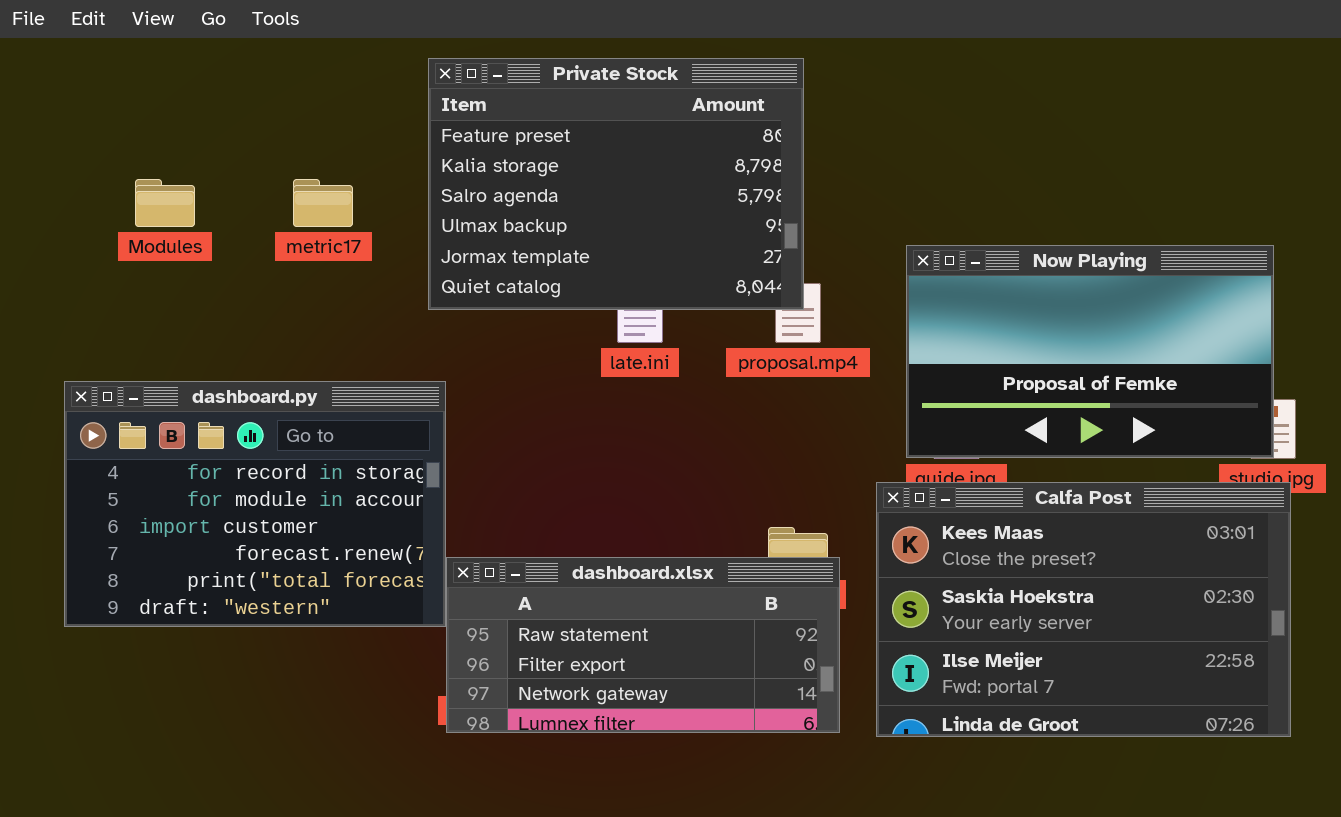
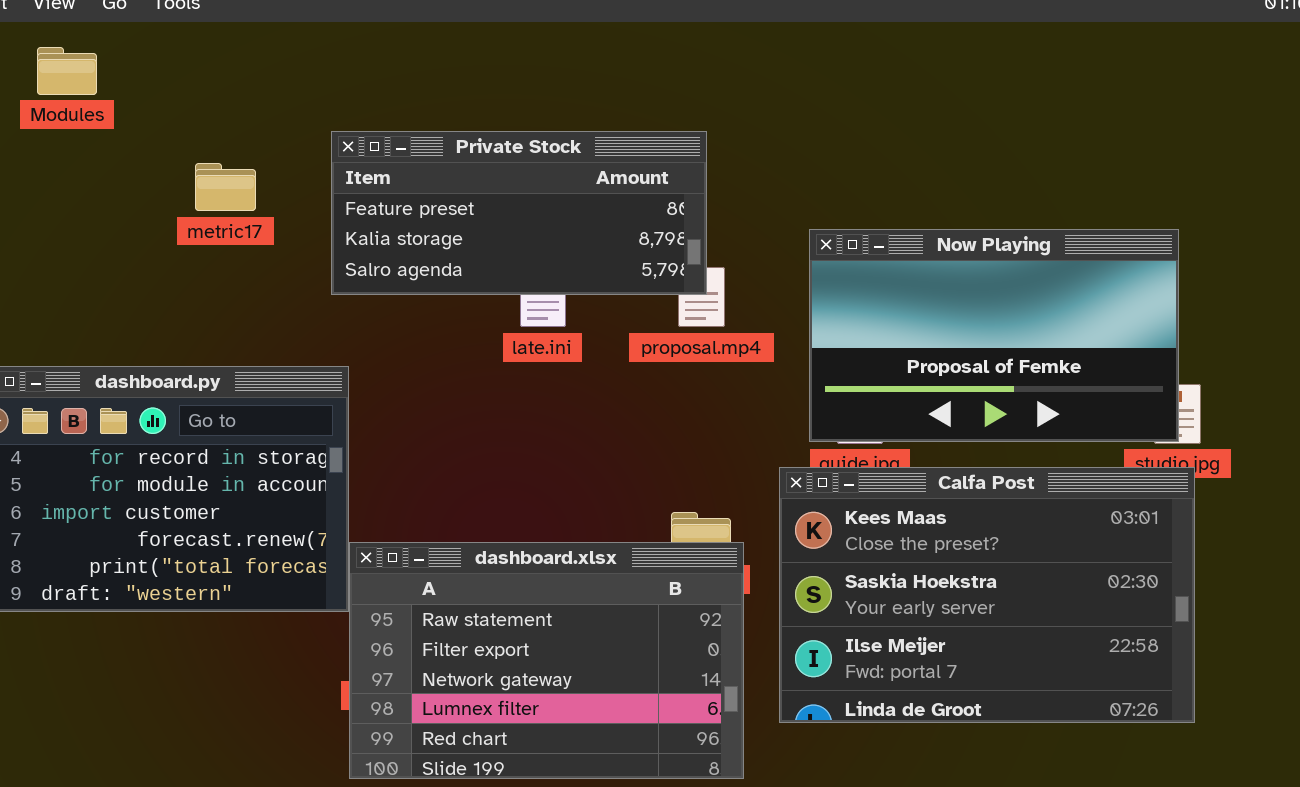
Private Stock: [428,58,804,310] -> [331,131,707,295], resized
Modules: [135,179,195,227] -> [37,47,97,95], moved
dashboard.xlsx: [446,557,840,733] -> [349,542,744,779], resized

